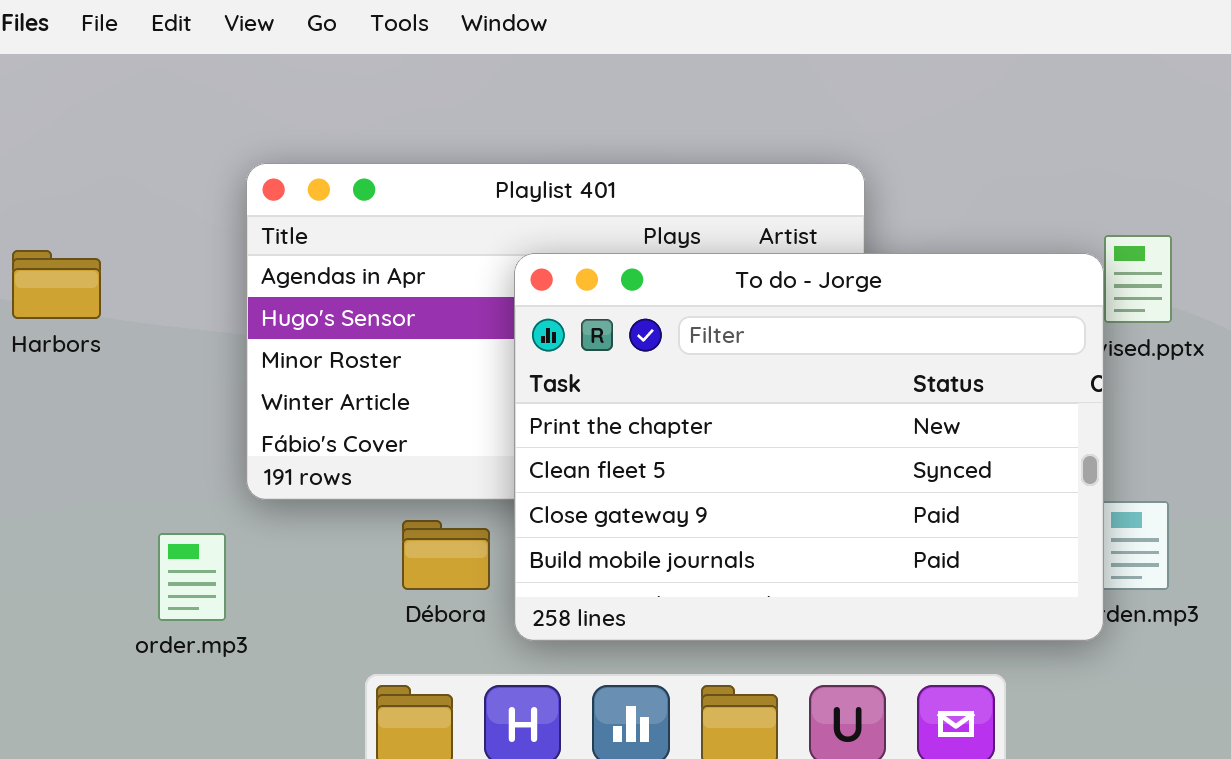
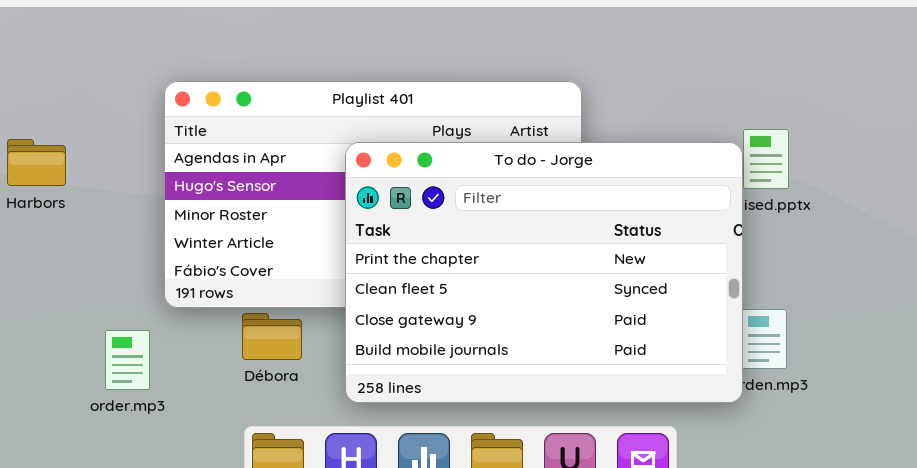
Débora: [402,520,490,590] -> [242,313,302,360], moved

